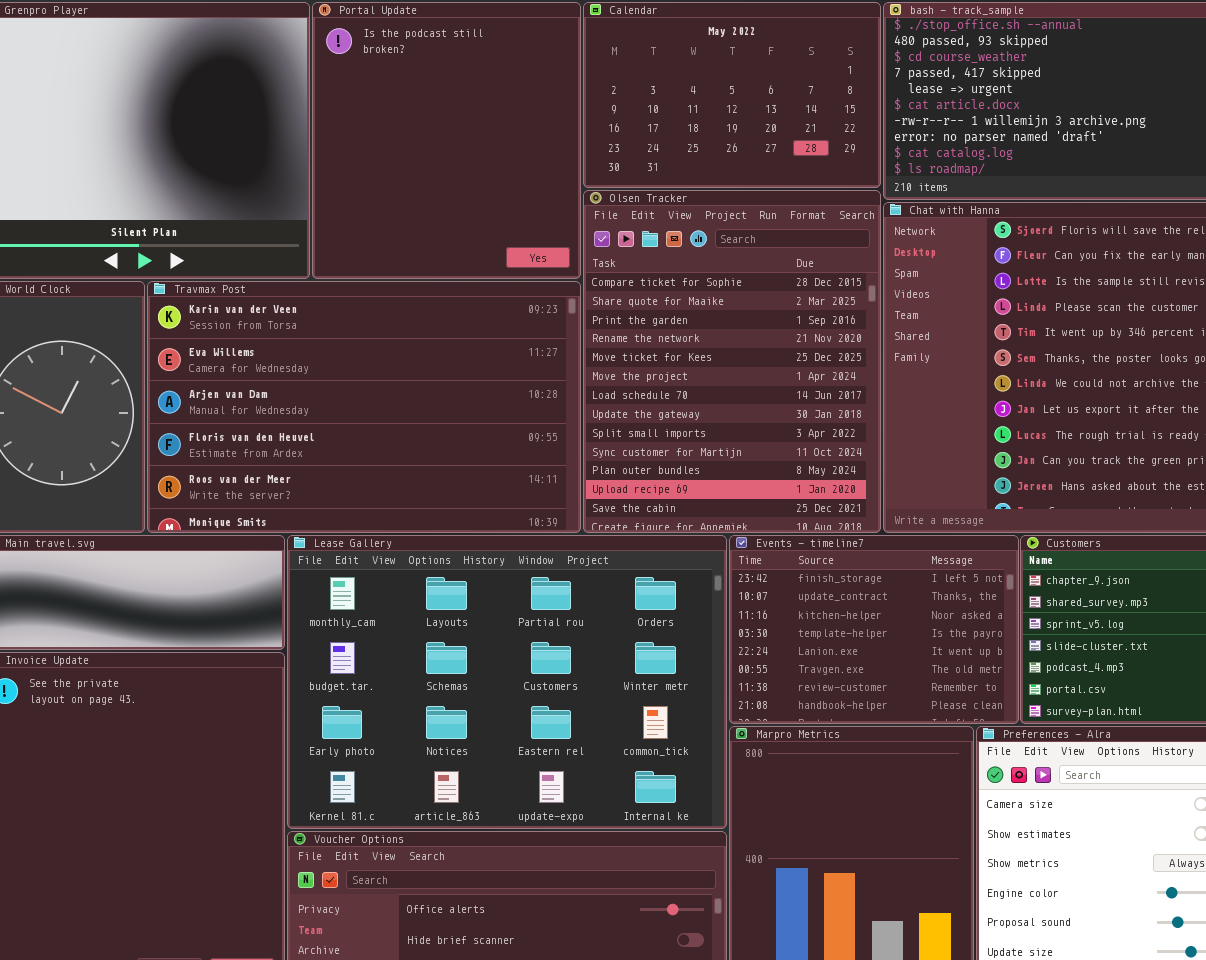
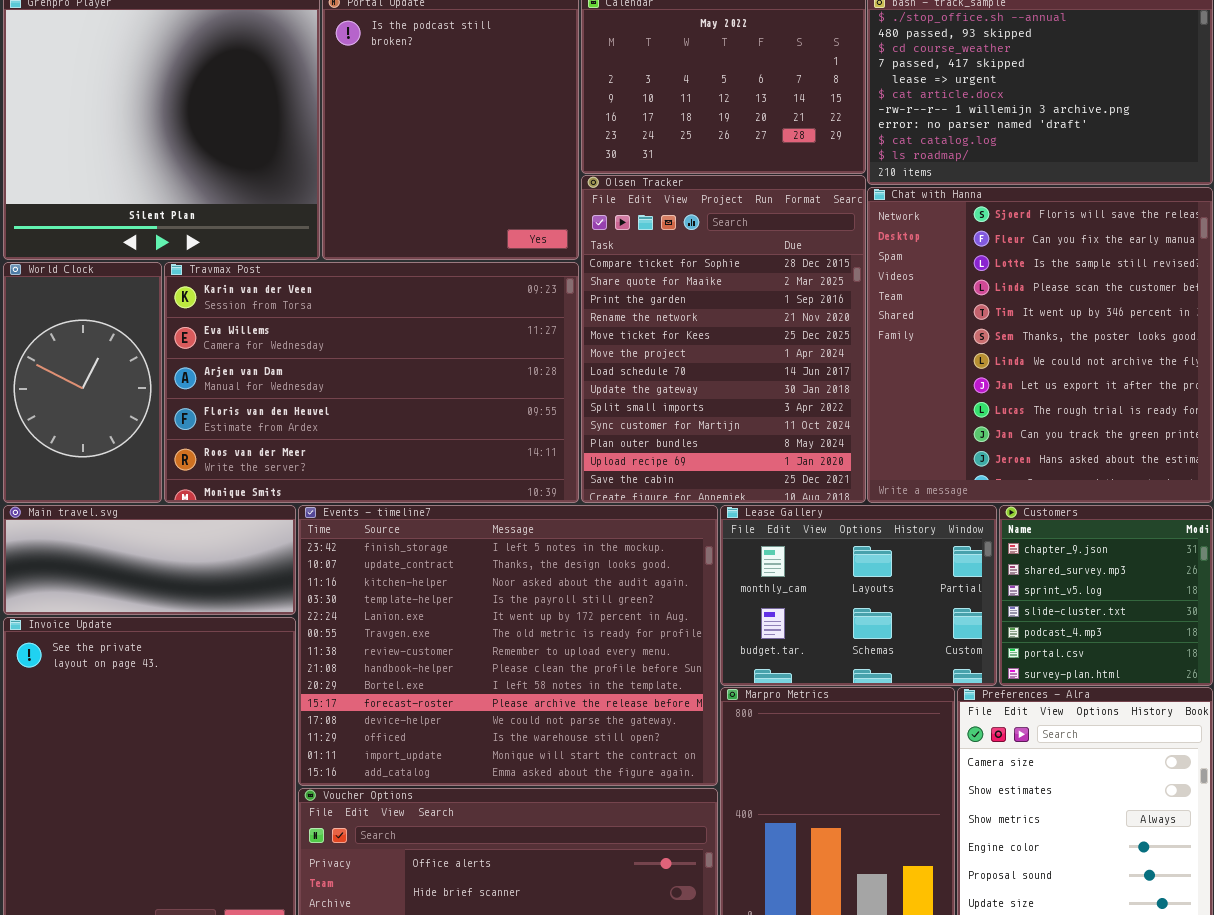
Lease Gallery: [287,535,727,829] -> [720,505,997,686], moved, resized
Events - timeline7: [729,535,1019,724] -> [298,505,718,786], moved, resized

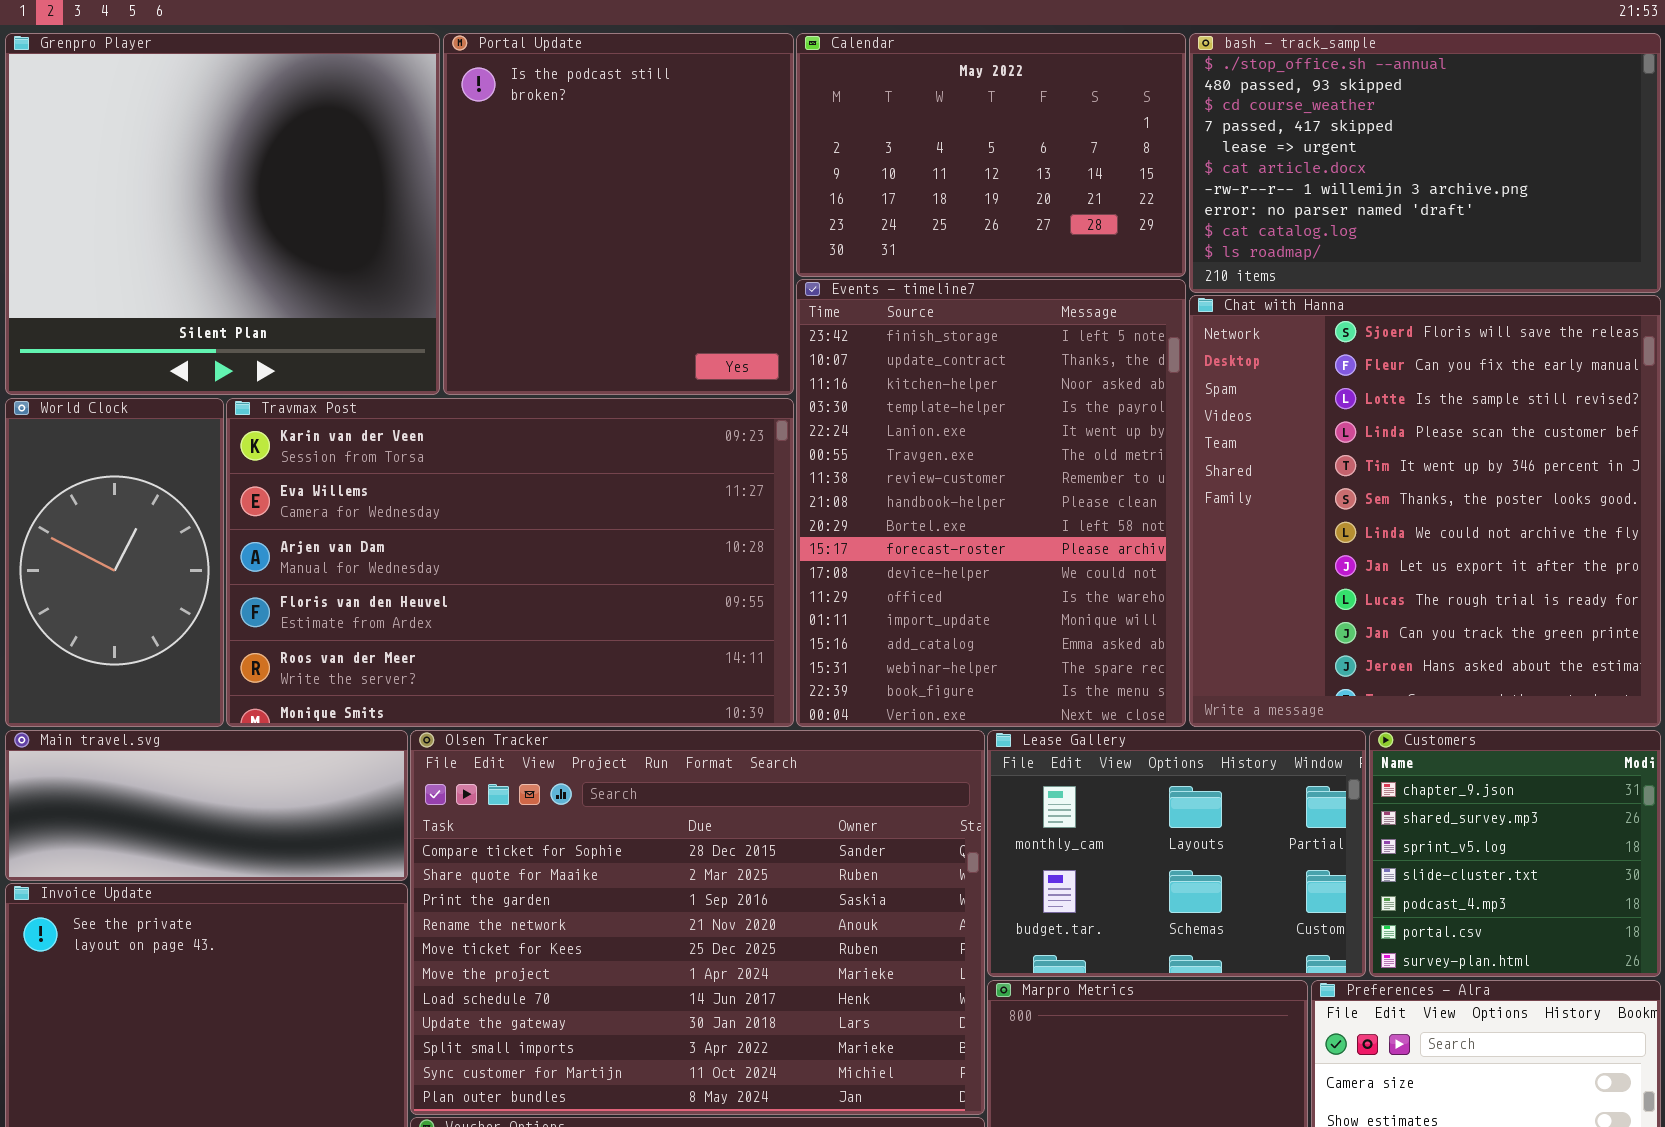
Olsen Tracker: [581,175,866,503] -> [410,730,985,1115], moved, resized
Events - timeline7: [298,505,718,786] -> [796,279,1186,727], moved, resized

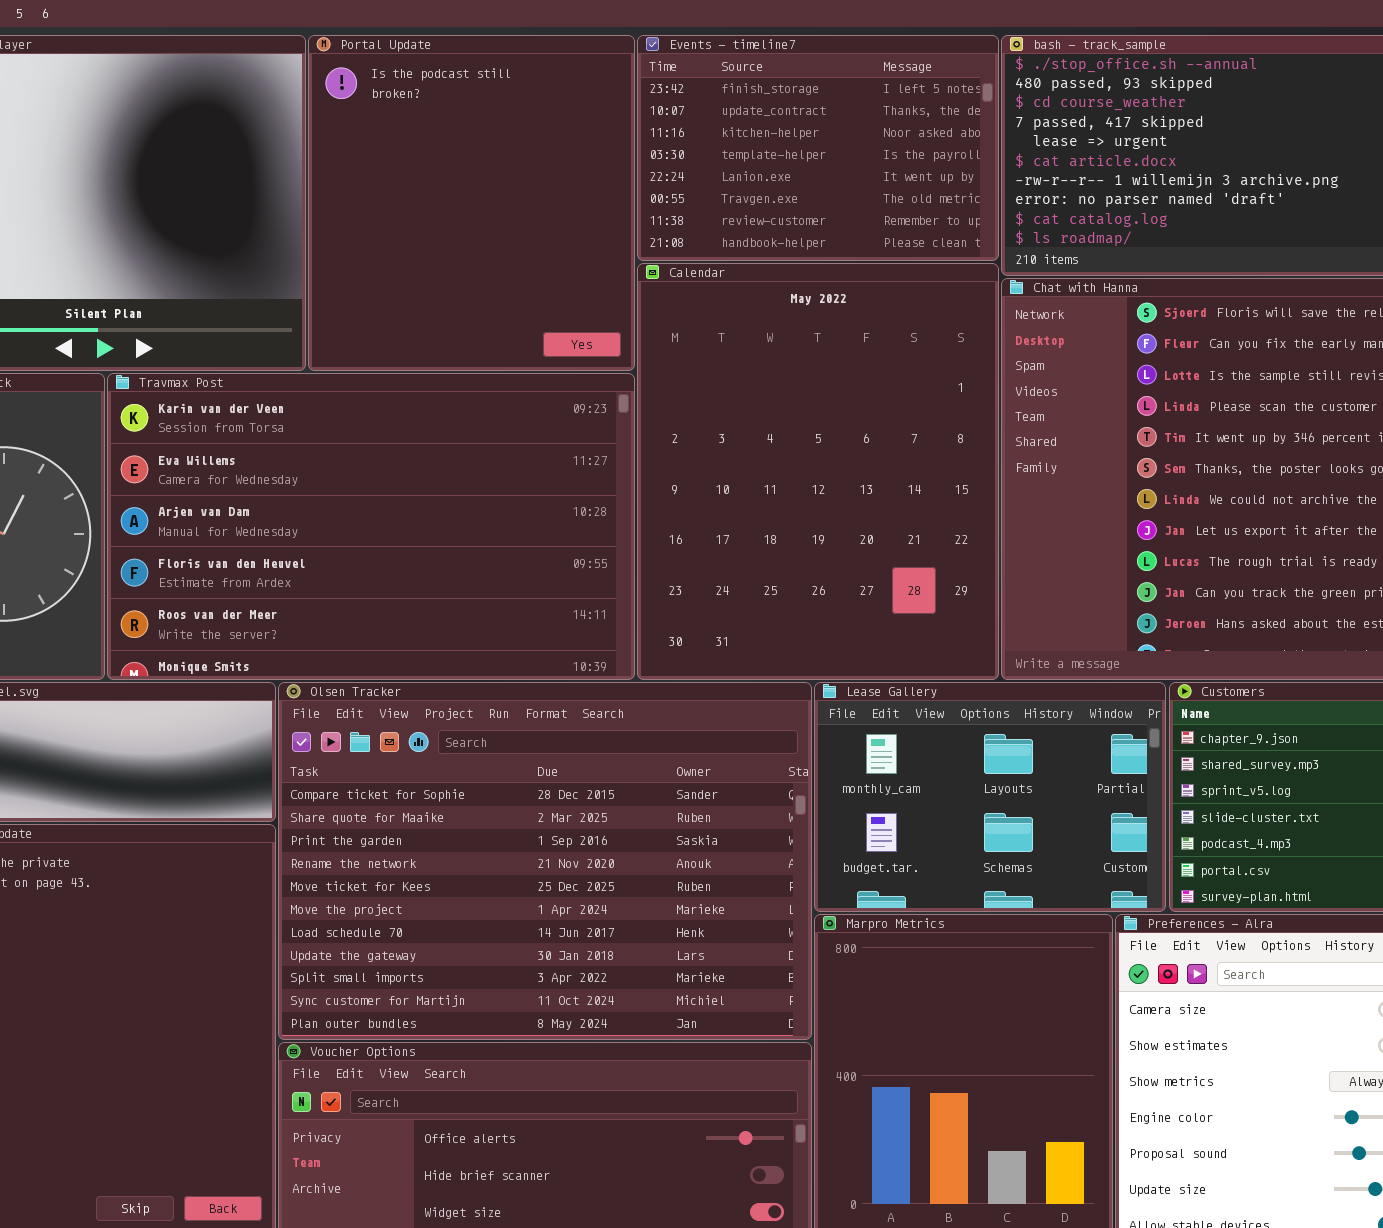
Calendar: [796,33,1186,277] -> [637,263,999,680], moved, resized
Events - timeline7: [796,279,1186,727] -> [637,35,999,261], moved, resized

